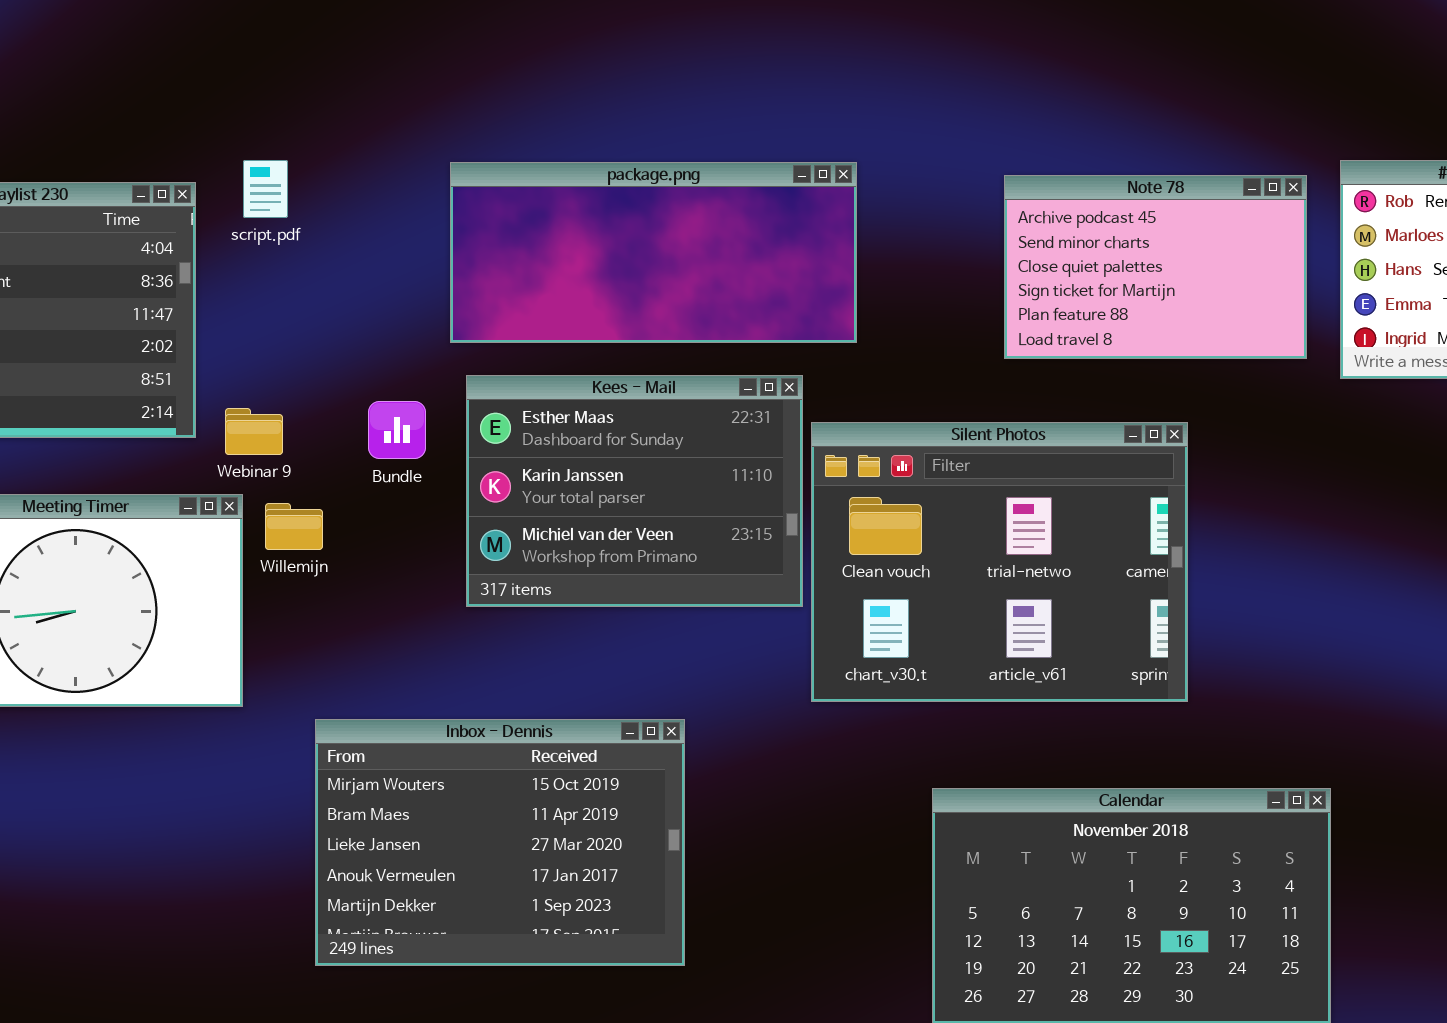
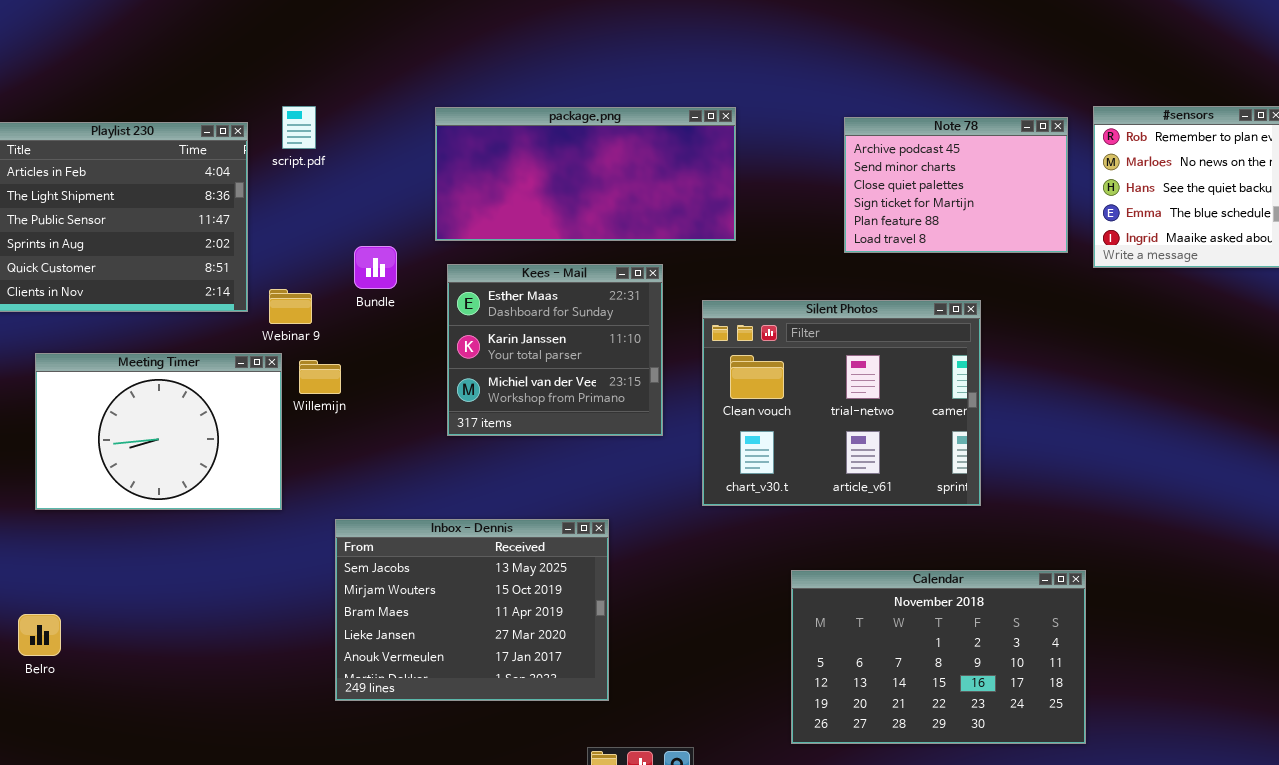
Kees - Mail: [466,375,803,607] -> [447,264,663,436], resized
Bundle: [368,401,426,459] -> [354,246,397,289], moved
Inbox - Dennis: [315,719,685,966] -> [335,519,609,701], scrolled up 1 row

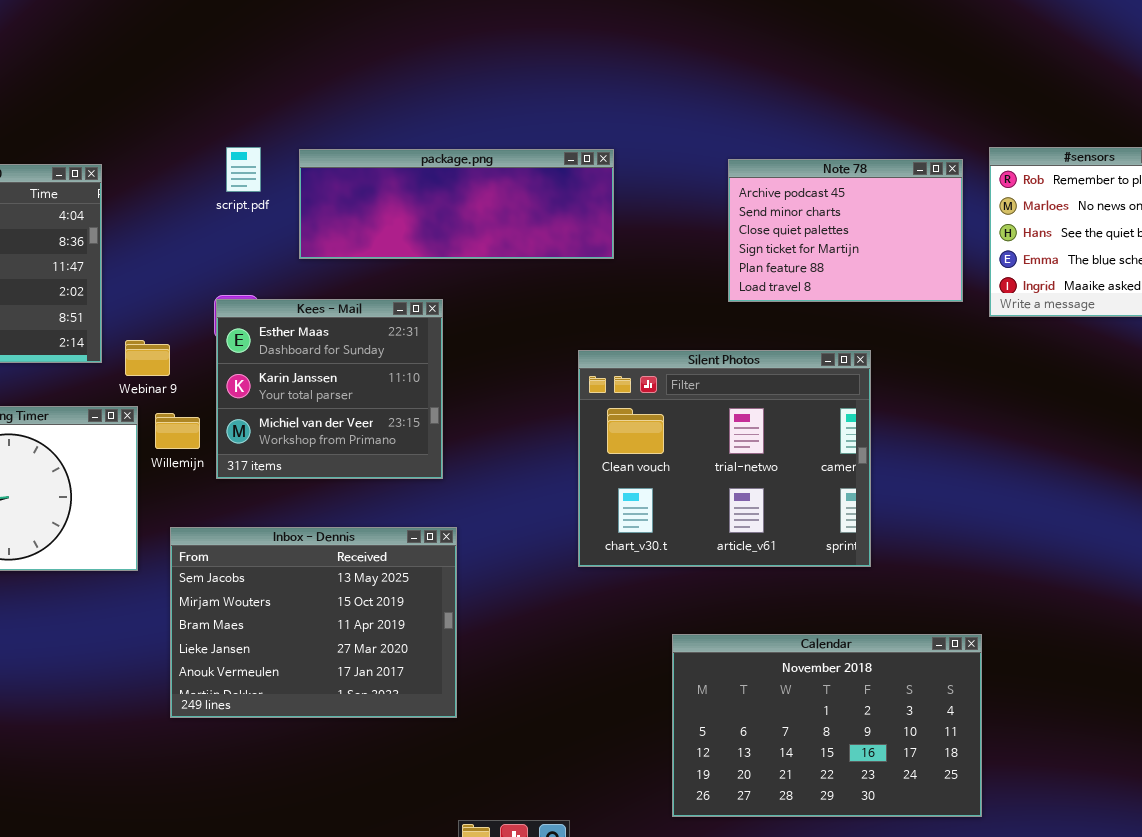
script.pdf: [282,106,316,149] -> [226,147,261,192], moved
package.png: [435,107,736,241] -> [299,149,614,259], resized
Kees - Mail: [447,264,663,436] -> [216,299,443,479], moved
Inbox - Dennis: [335,519,609,701] -> [170,527,457,718], moved

